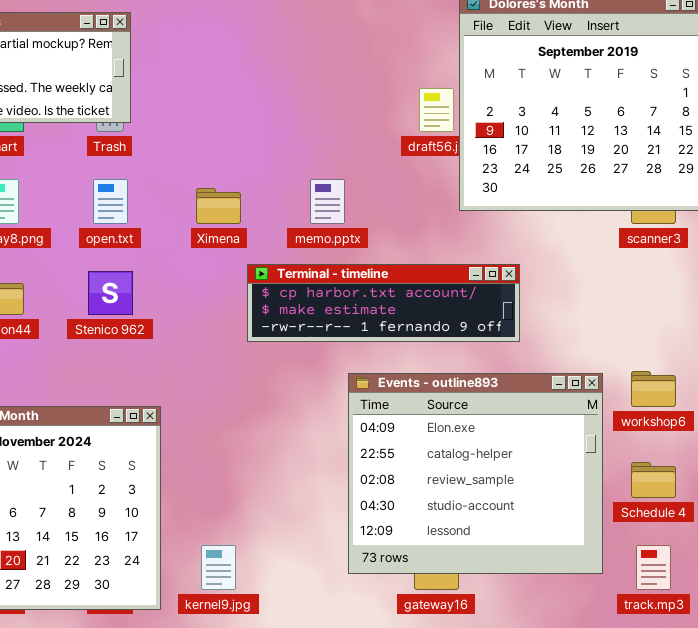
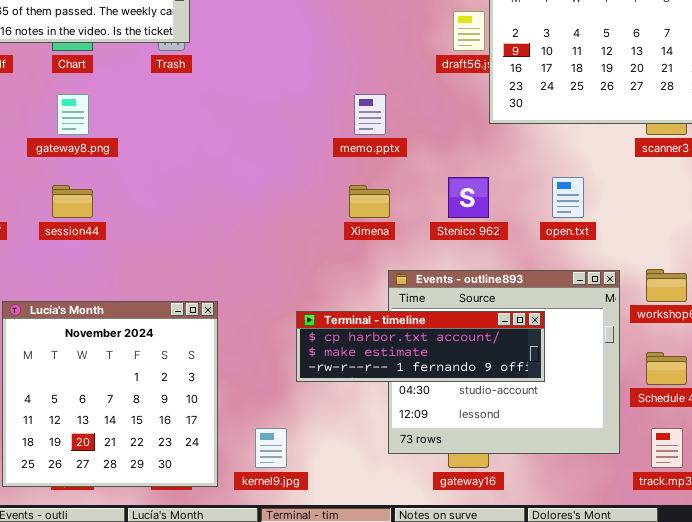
open.txt: [93,179,128,224] -> [552,177,584,218], moved
Ximena: [196,188,241,224] -> [349,185,390,218], moved
Terminal - timeline: [247,264,520,342] -> [296,311,545,382], moved
Stenico 962: [88,271,133,315] -> [448,177,489,218], moved

